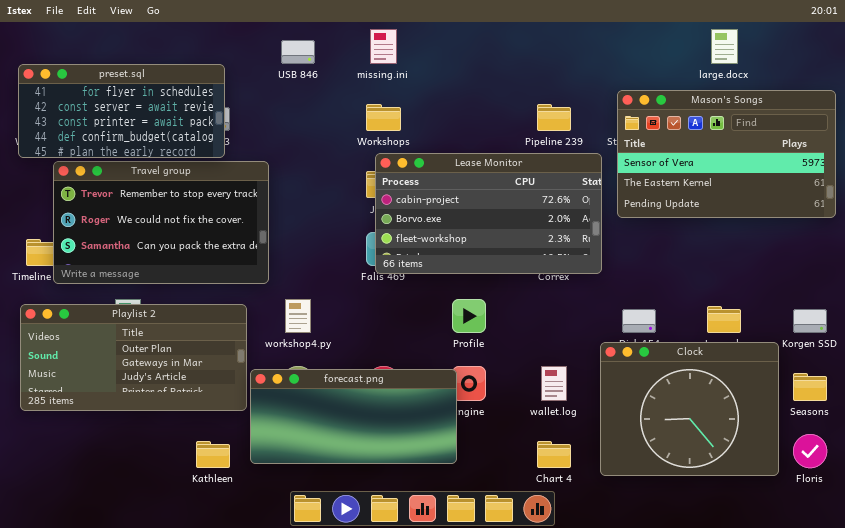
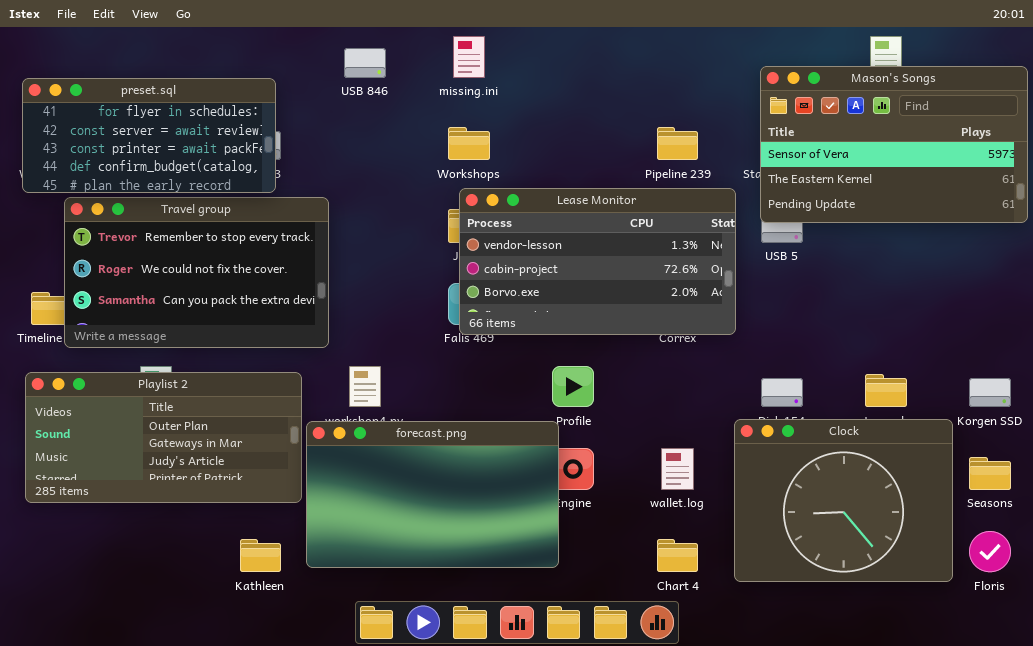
Mason's Songs: [617,90,836,218] -> [760,66,1028,223], moved
Lease Monitor: [375,153,602,274] -> [459,188,736,335], scrolled up 1 row
forecast.png: [250,369,457,464] -> [306,421,559,568], resized

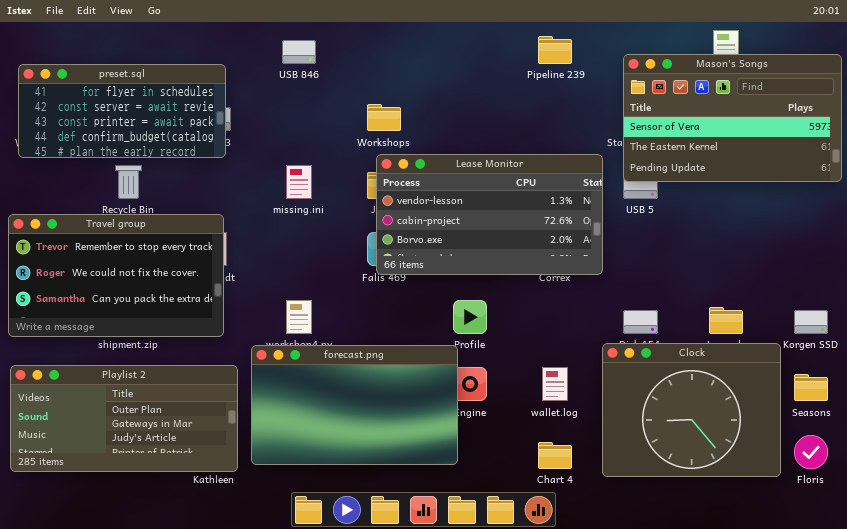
missing.ini: [453,36,485,78] -> [286,165,312,199], moved
Pipeline 239: [657,127,698,160] -> [538,36,572,64], moved
Travel group: [64,197,329,348] -> [8,214,224,337], moved
Playlist 2: [25,372,302,503] -> [10,365,238,472], moved

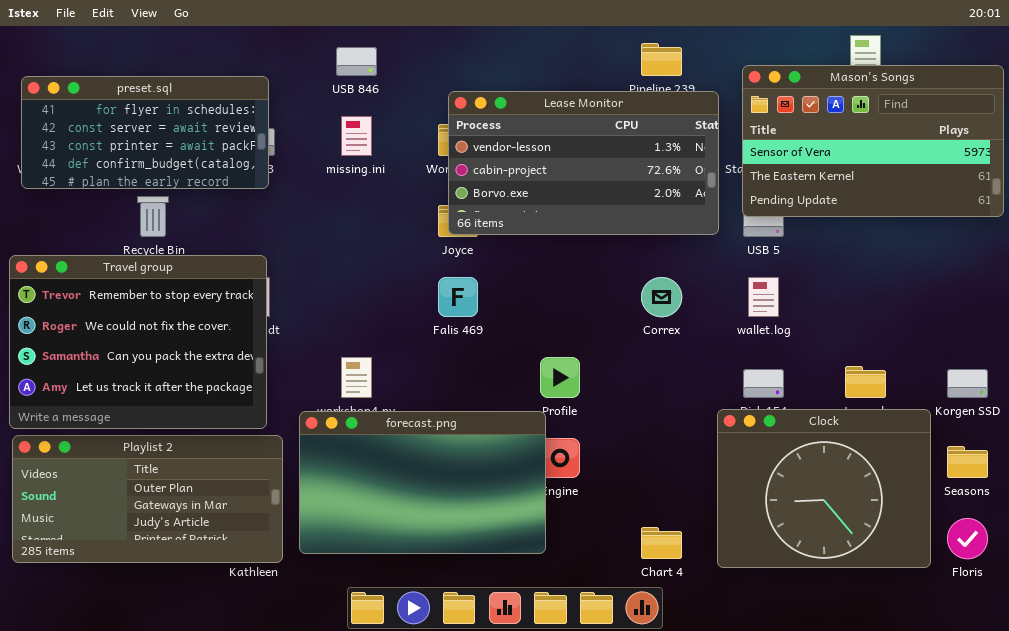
Lease Monitor: [376,154,603,275] -> [448,91,719,235], moved
missing.ini: [286,165,312,199] -> [341,116,372,156], moved
Travel group: [8,214,224,337] -> [9,255,267,429], resized
wallet.log: [542,367,568,401] -> [748,277,779,317], moved

